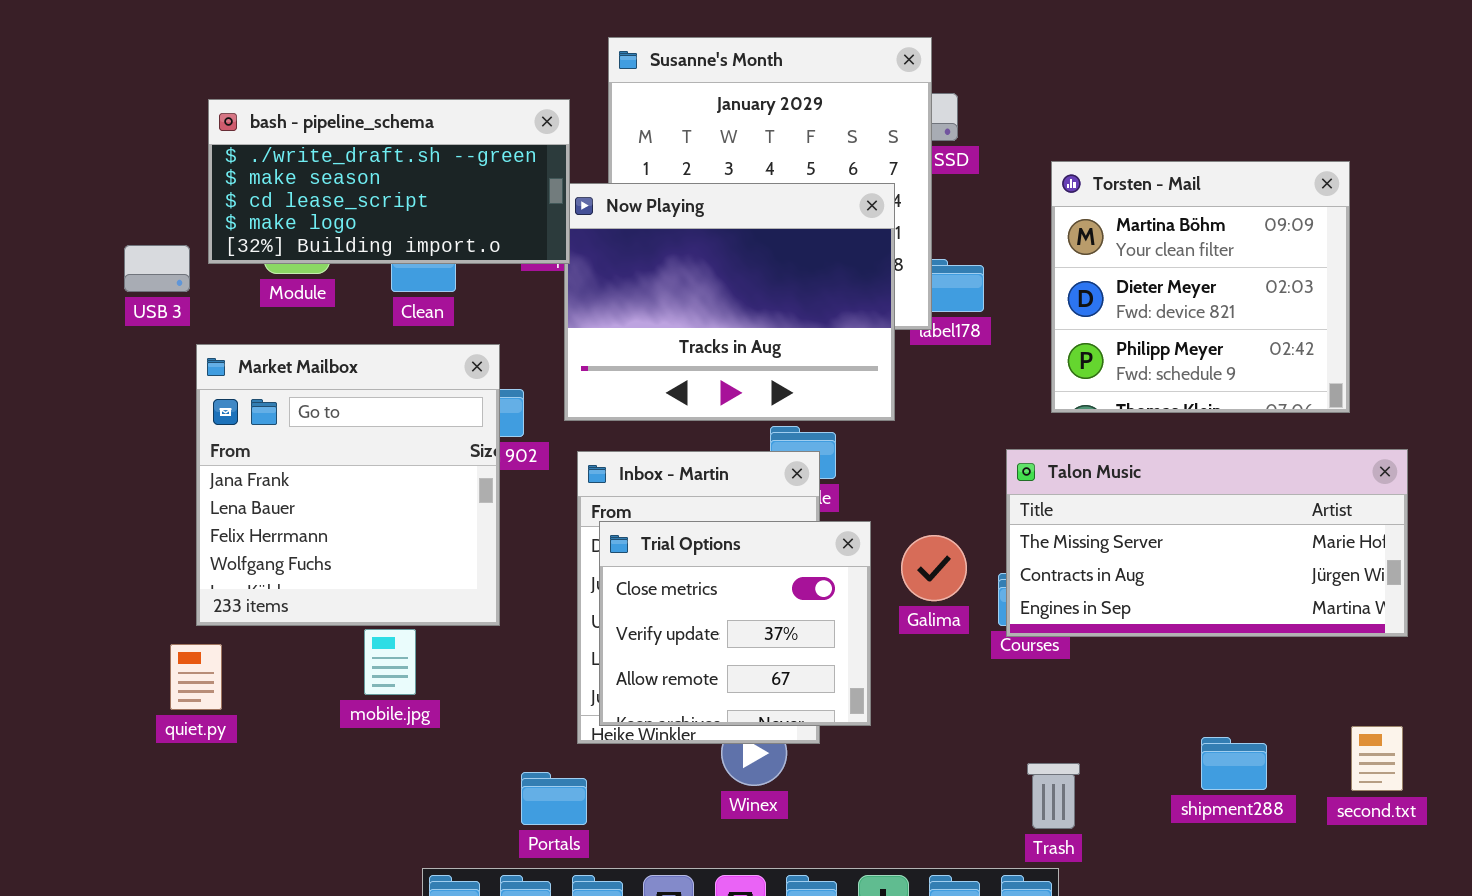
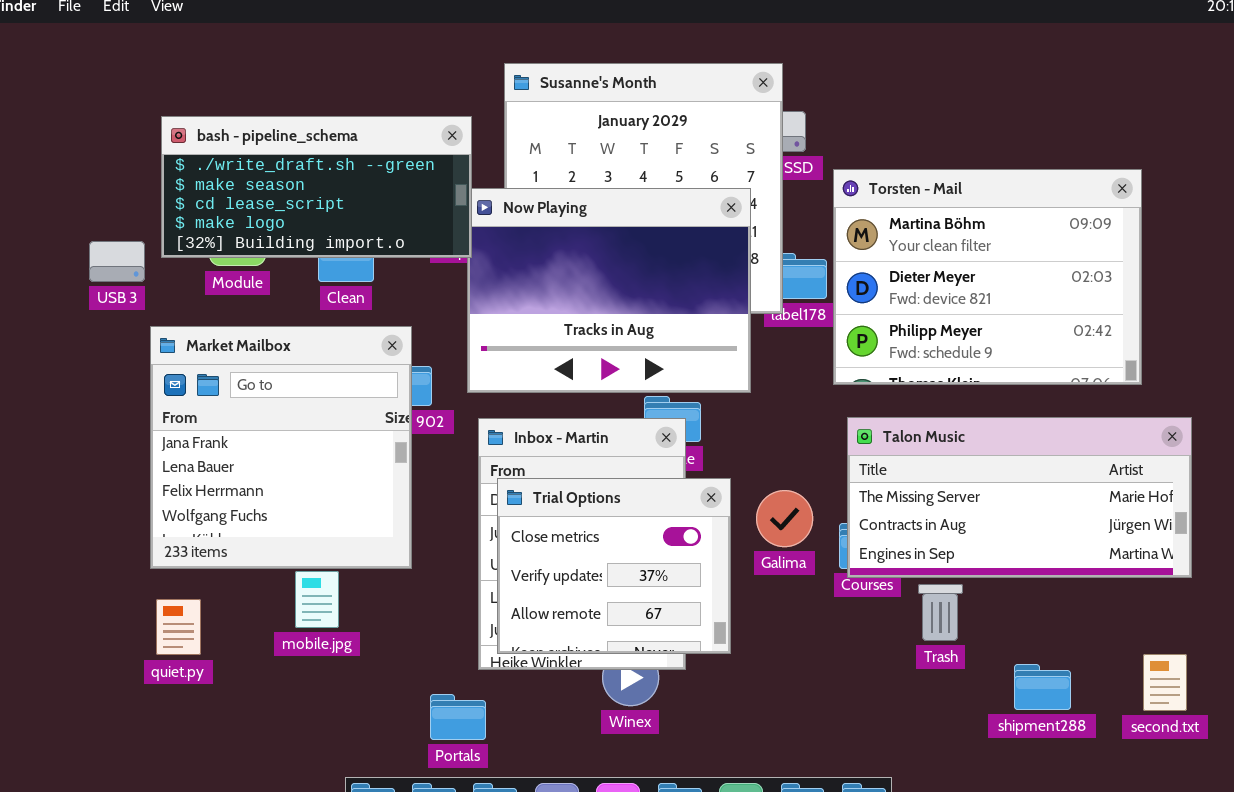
Torsten - Mail: [1051,161,1350,413] -> [833,169,1142,385], resized
quiet.py: [170,644,222,710] -> [156,599,201,655], moved
Trash: [1027,763,1080,829] -> [918,584,963,641], moved

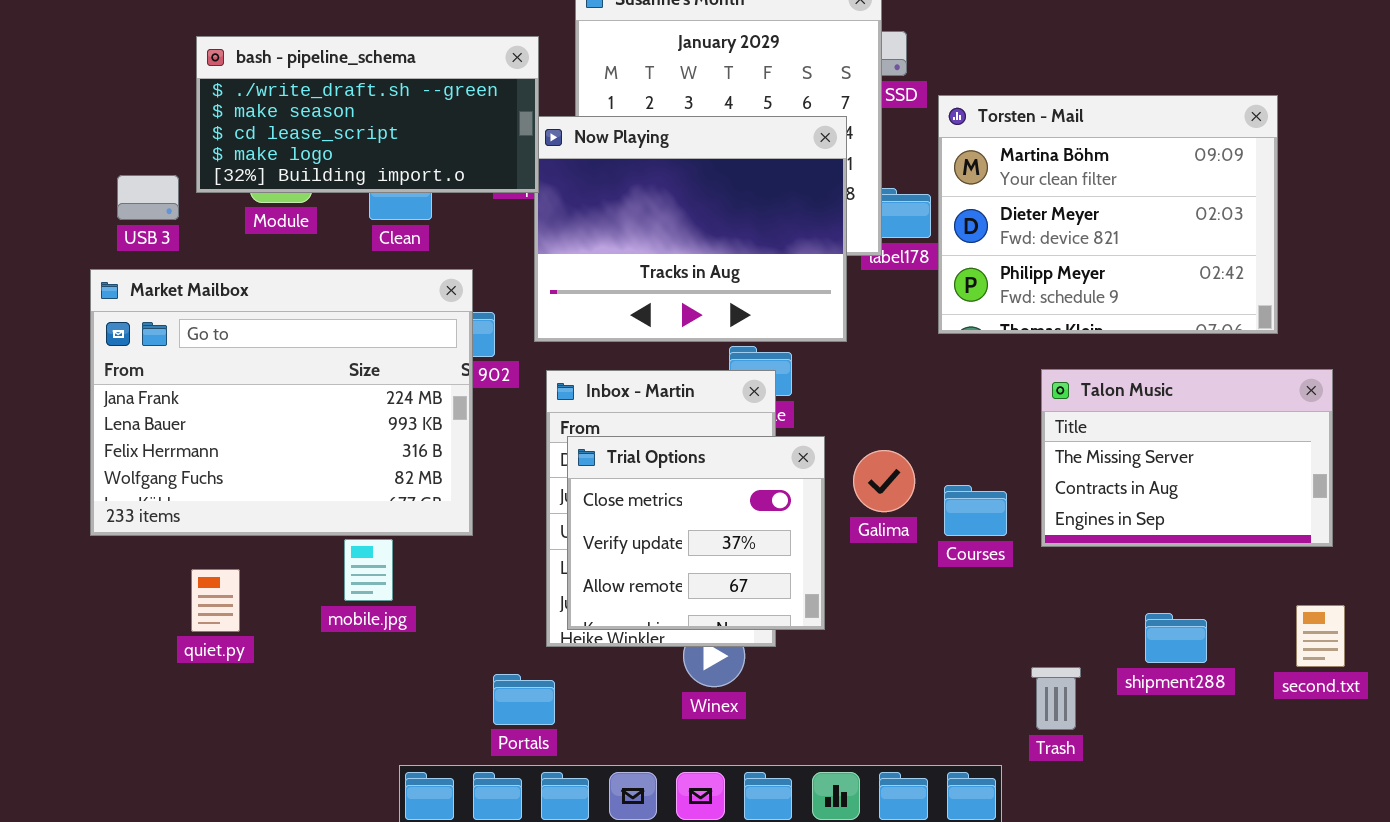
Market Mailbox: [150,326,412,569] -> [90,269,473,536], resized
Talon Music: [847,417,1192,578] -> [1041,369,1333,547], resized
Trash: [918,584,963,641] -> [1031,667,1081,730], moved
second.txt: [1143,654,1187,711] -> [1296,605,1345,667], moved
shipment288: [1014,664,1071,710] -> [1145,613,1207,663], moved

